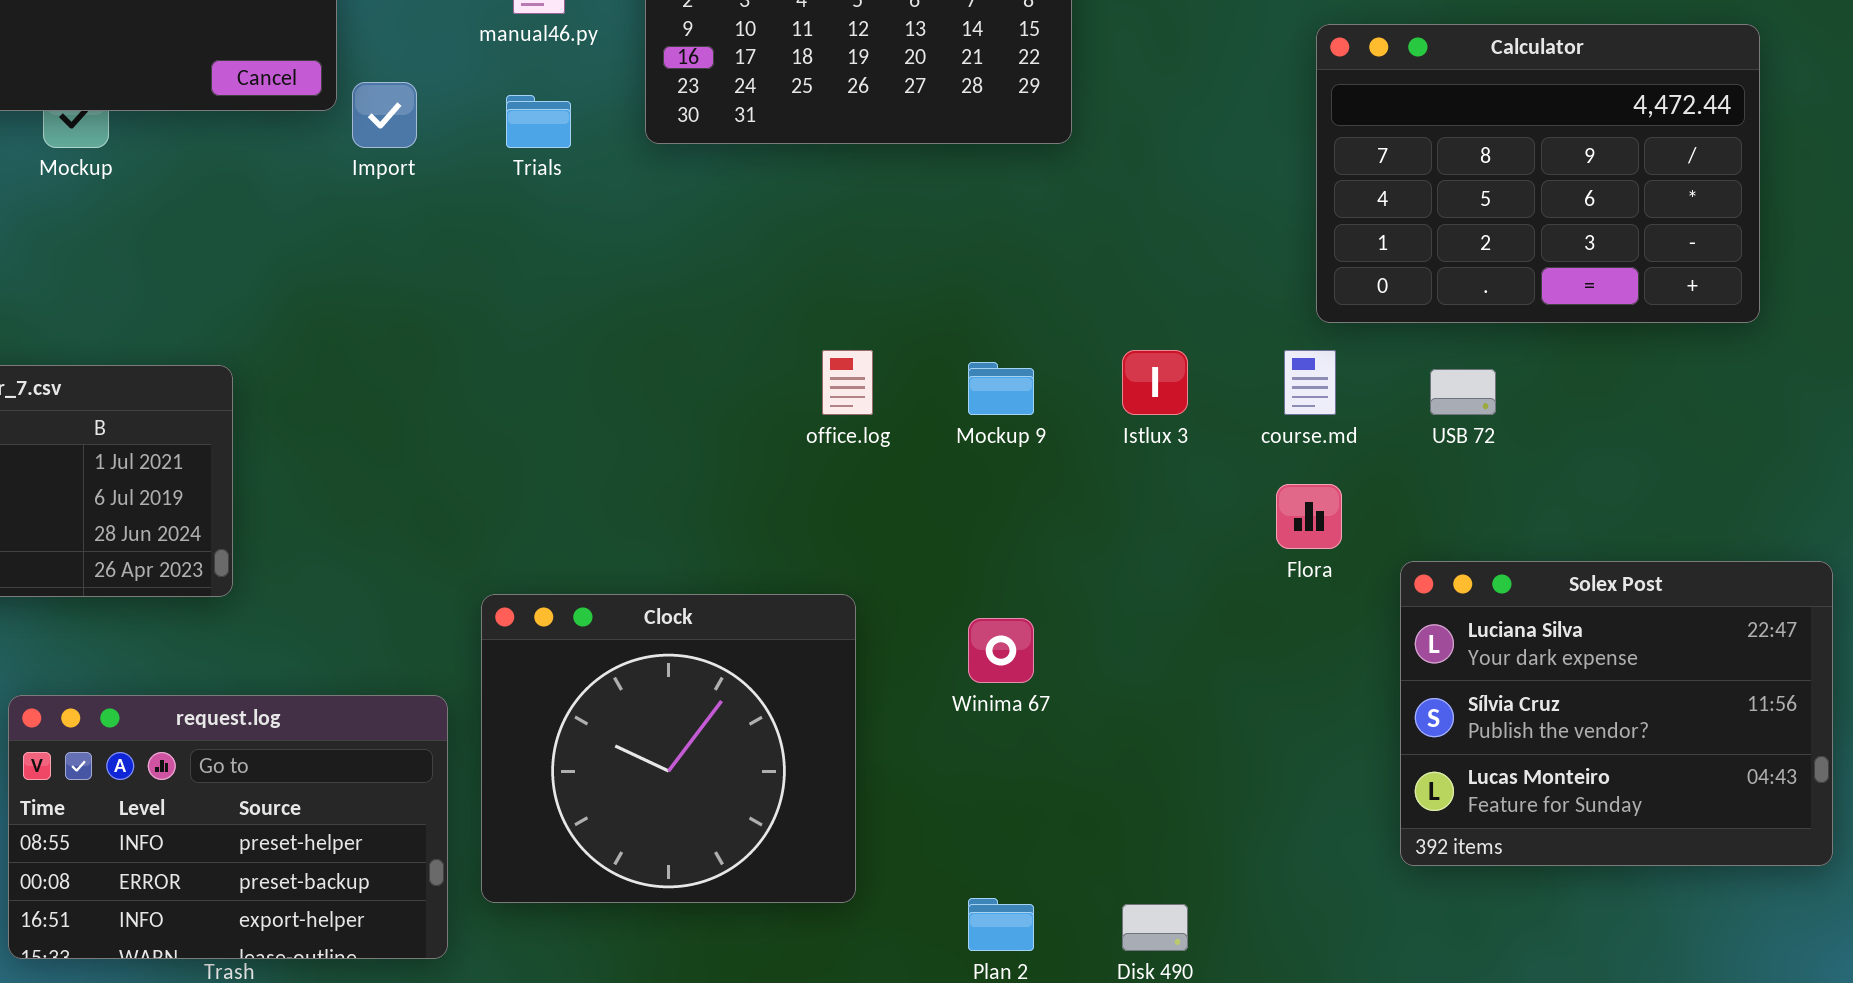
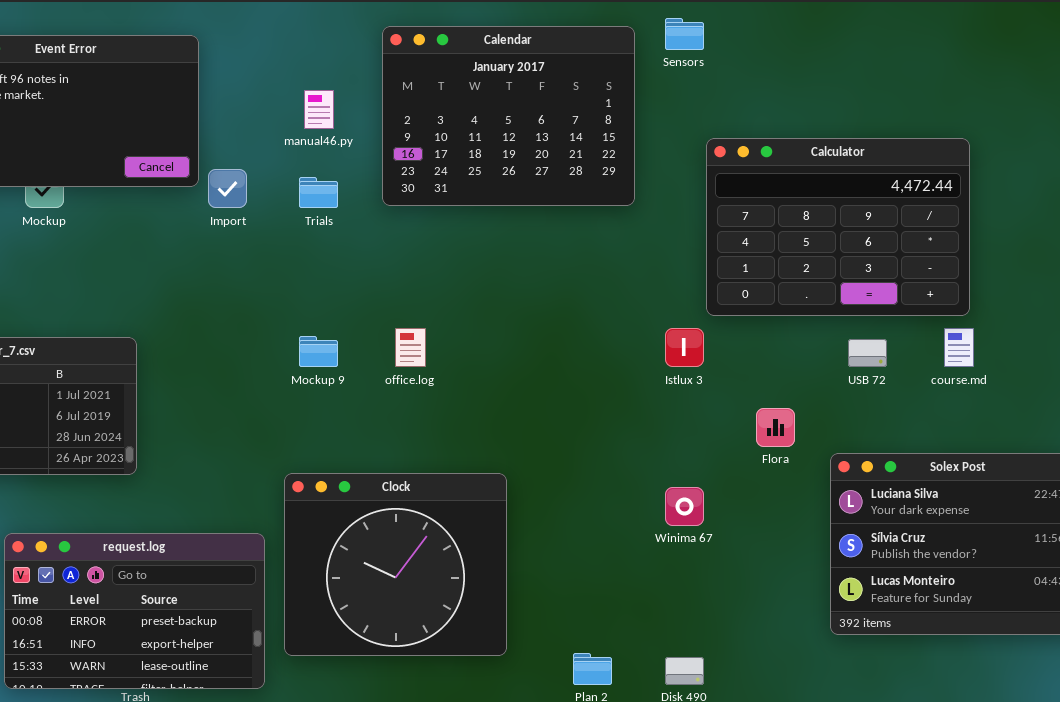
Calculator: [1316,24,1760,323] -> [706,138,970,316], moved
office.log: [822,350,873,415] -> [395,328,426,367], moved
course.md: [1284,350,1336,415] -> [944,328,974,367], moved
Mockup 9: [968,362,1034,415] -> [299,336,338,367], moved
Winima 67: [968,618,1034,683] -> [665,487,704,526], moved
request.log: [8,695,448,959] -> [4,533,265,689], scrolled down 1 row

